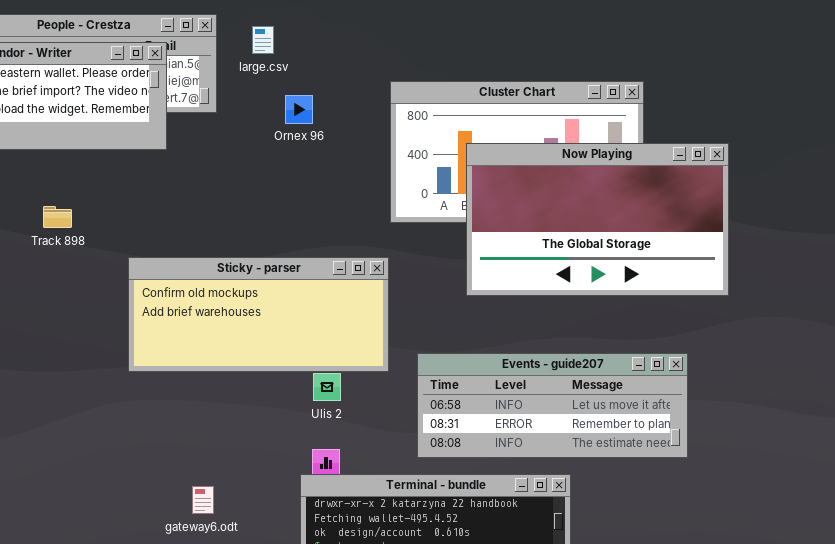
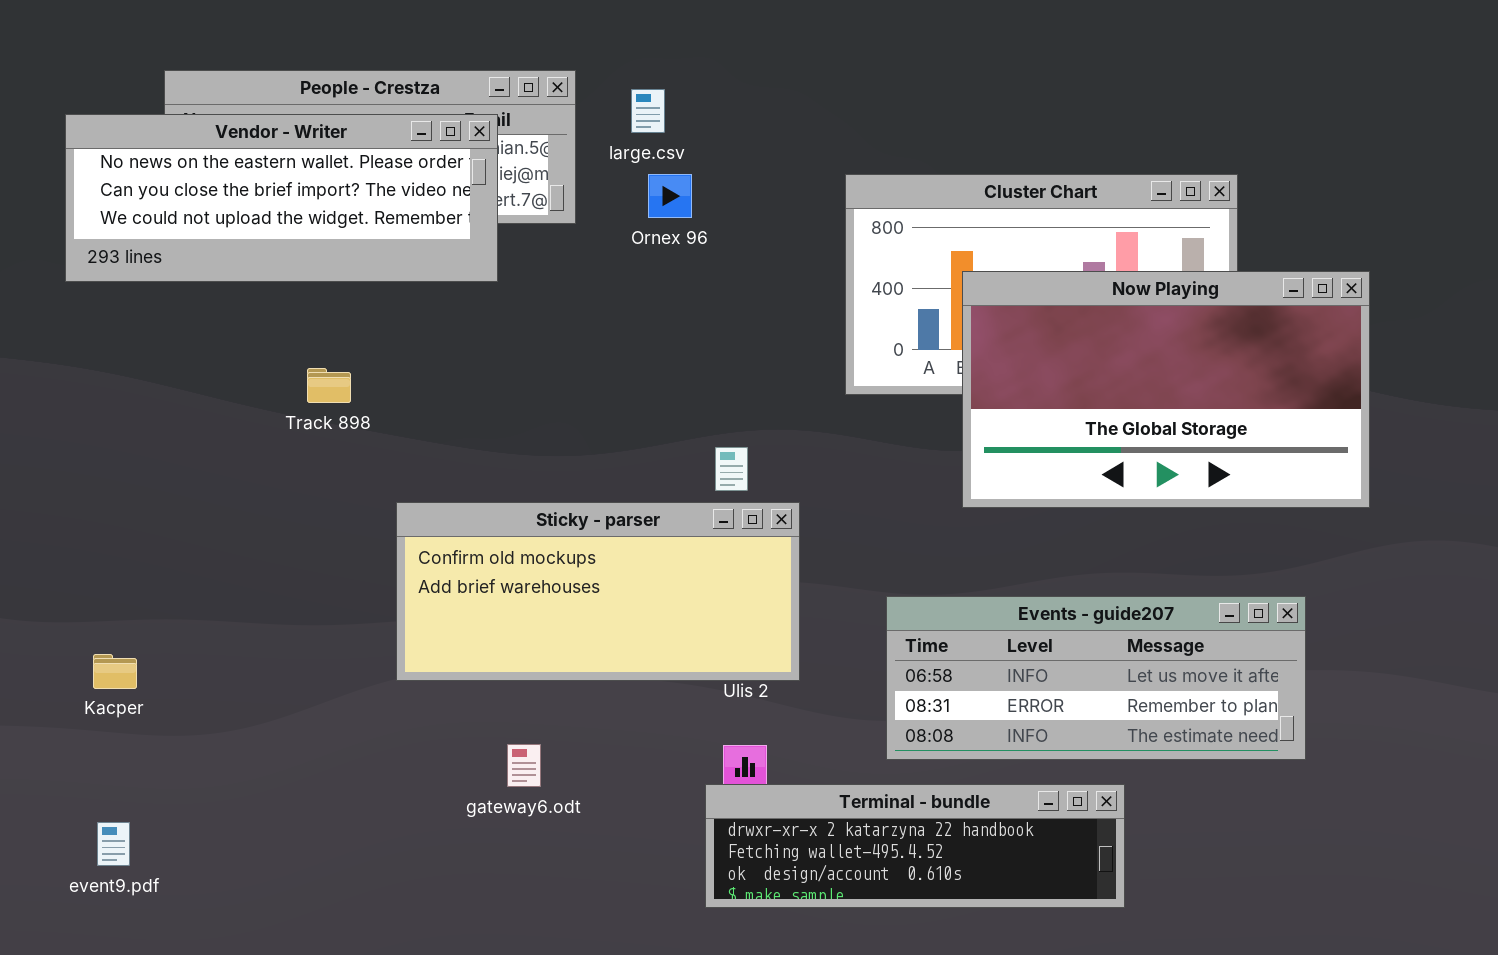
Ornex 96: [285,95,313,124] -> [648,174,692,218], moved
Sticky - parser: [128,257,389,372] -> [396,502,800,681], moved
gateway6.odt: [192,486,214,514] -> [507,744,541,787], moved

